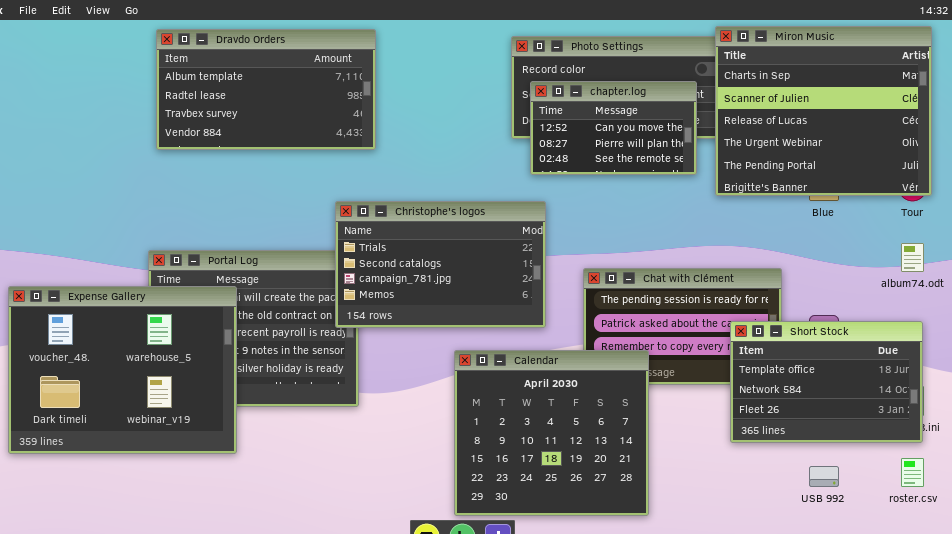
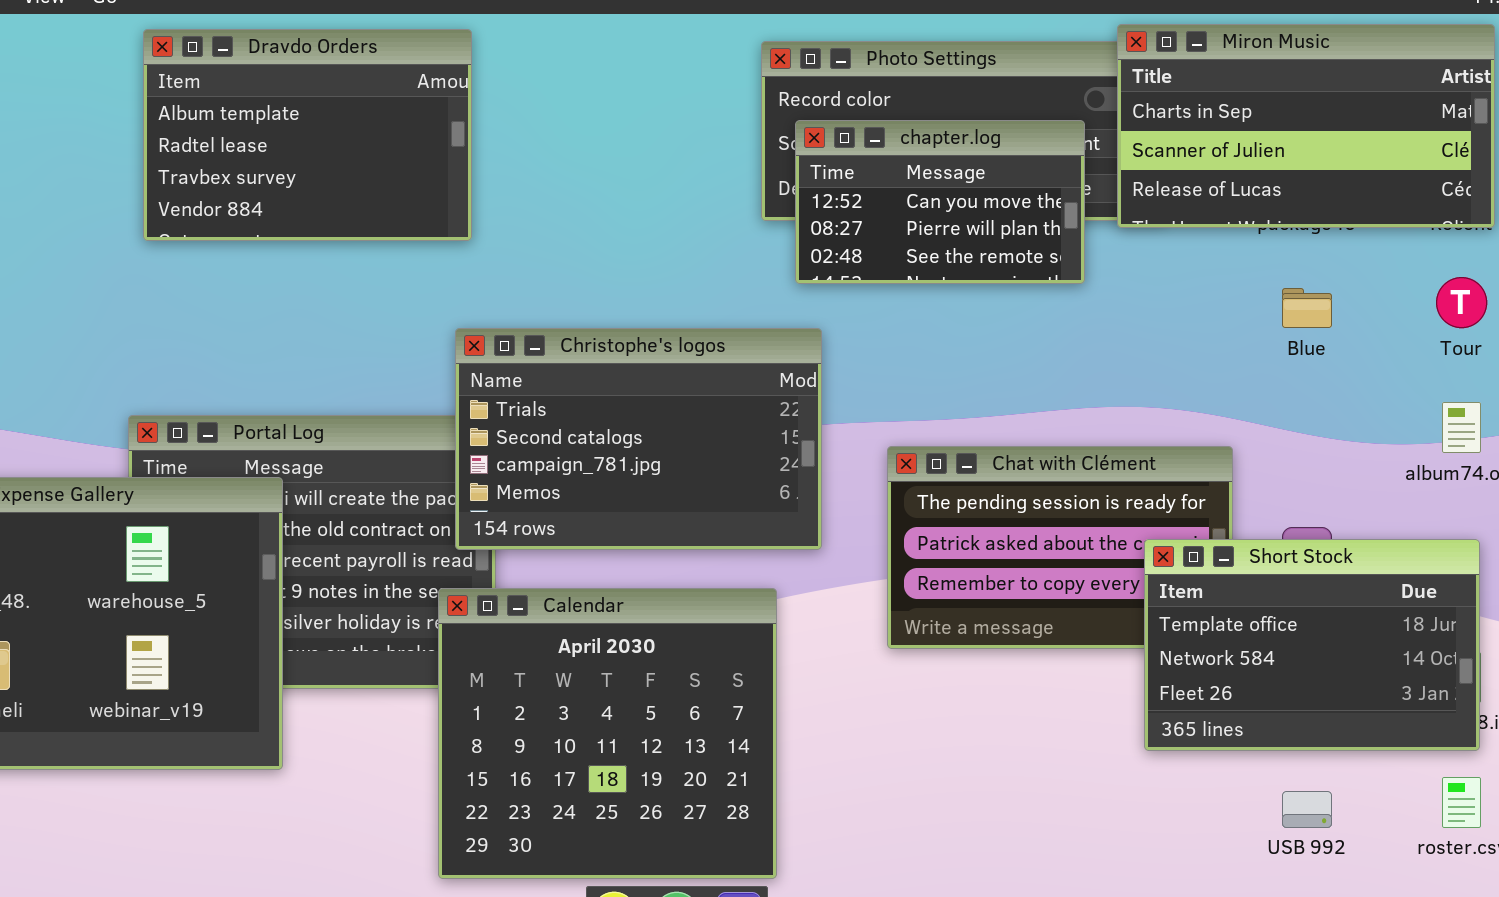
Miron Music: [715,26,932,196] -> [1117,24,1495,228], resized
Dravdo Orders: [156,29,376,150] -> [143,29,472,241], resized
Calendar: [454,350,649,516] -> [438,588,777,879], moved

